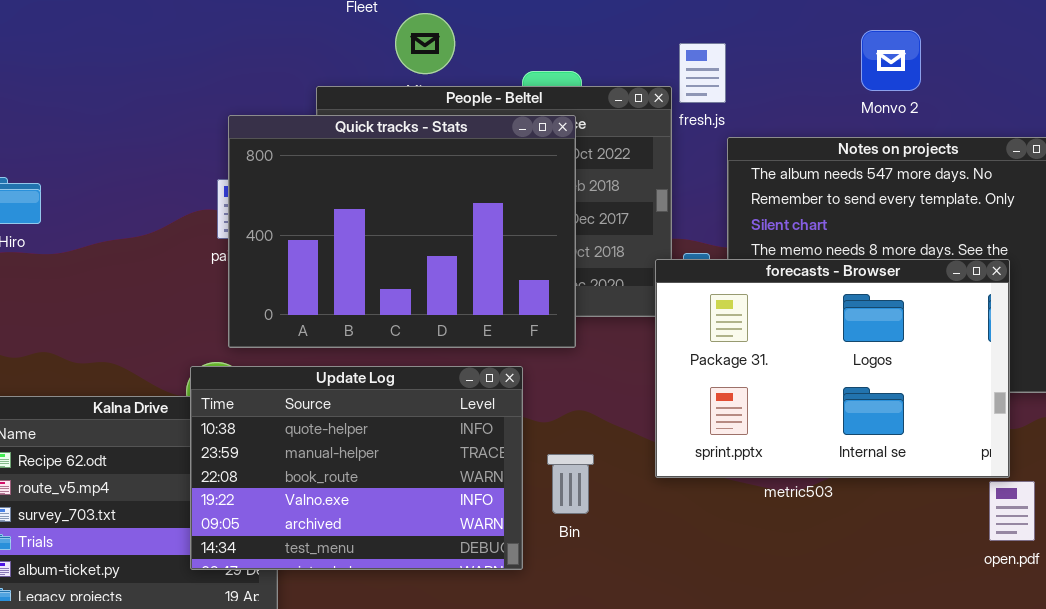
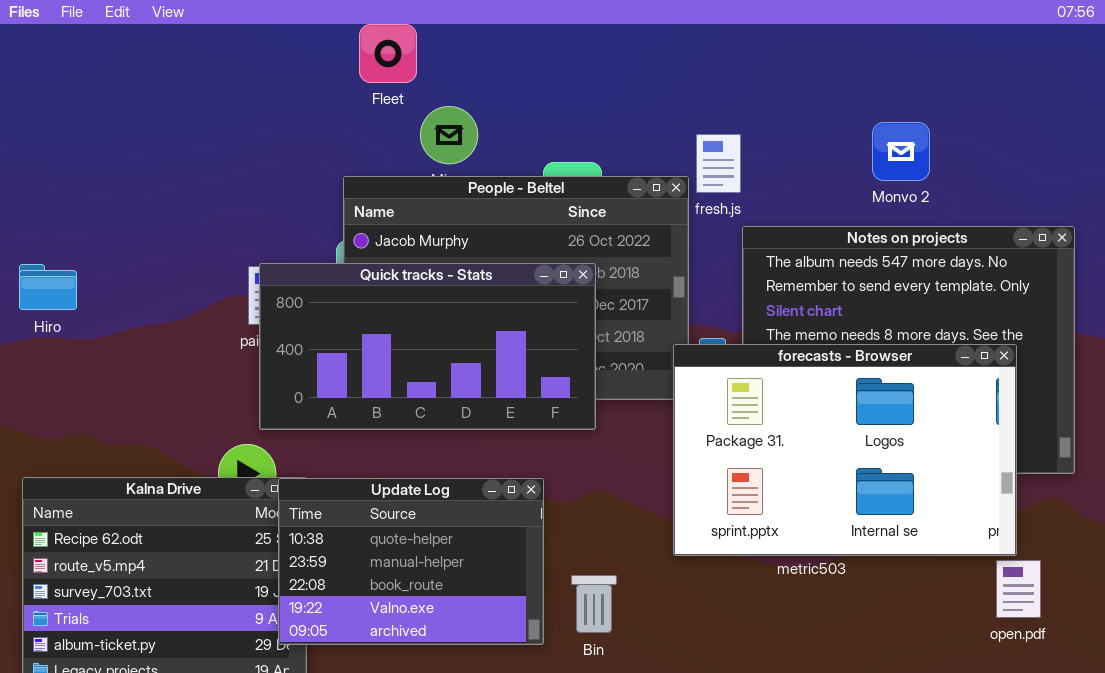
Quick tracks - Stats: [228,115,576,348] -> [259,263,596,430], resized
Update Log: [190,366,523,570] -> [278,478,544,645], resized
Bin: [547,454,594,514] -> [571,575,617,633], moved

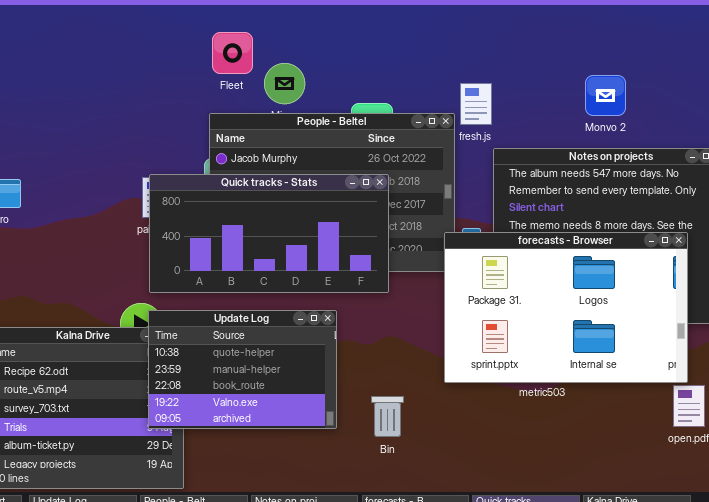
Fleet: [359,24,417,83] -> [212,32,253,74], moved
Update Log: [278,478,544,645] -> [148,310,337,429], moved

